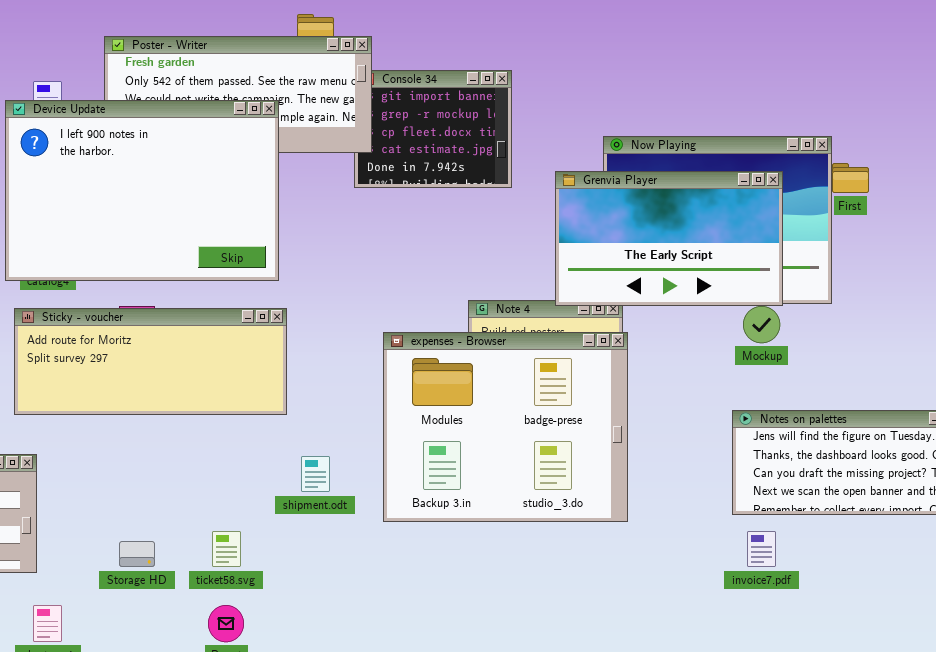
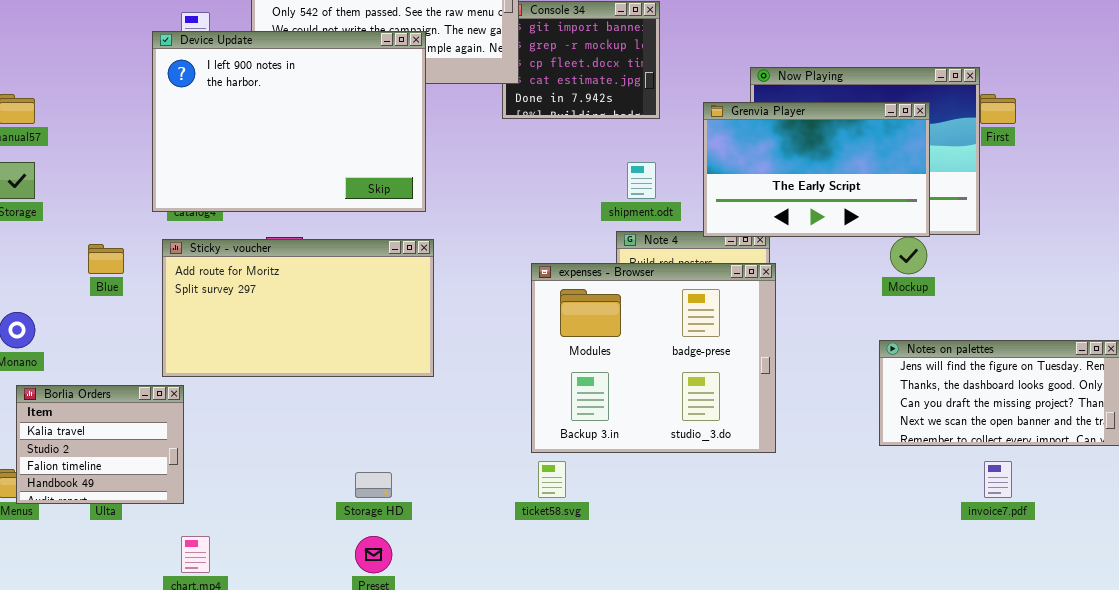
Sticky - voucher: [14,308,287,415] -> [162,239,434,377], resized
shipment.odt: [301,456,330,492] -> [627,162,656,199], moved
ticket58.svg: [212,531,241,567] -> [538,461,566,498], moved
invoice7.pdf: [747,531,776,567] -> [984,461,1012,498], moved
Storage HD: [119,541,155,567] -> [355,472,392,498], moved

